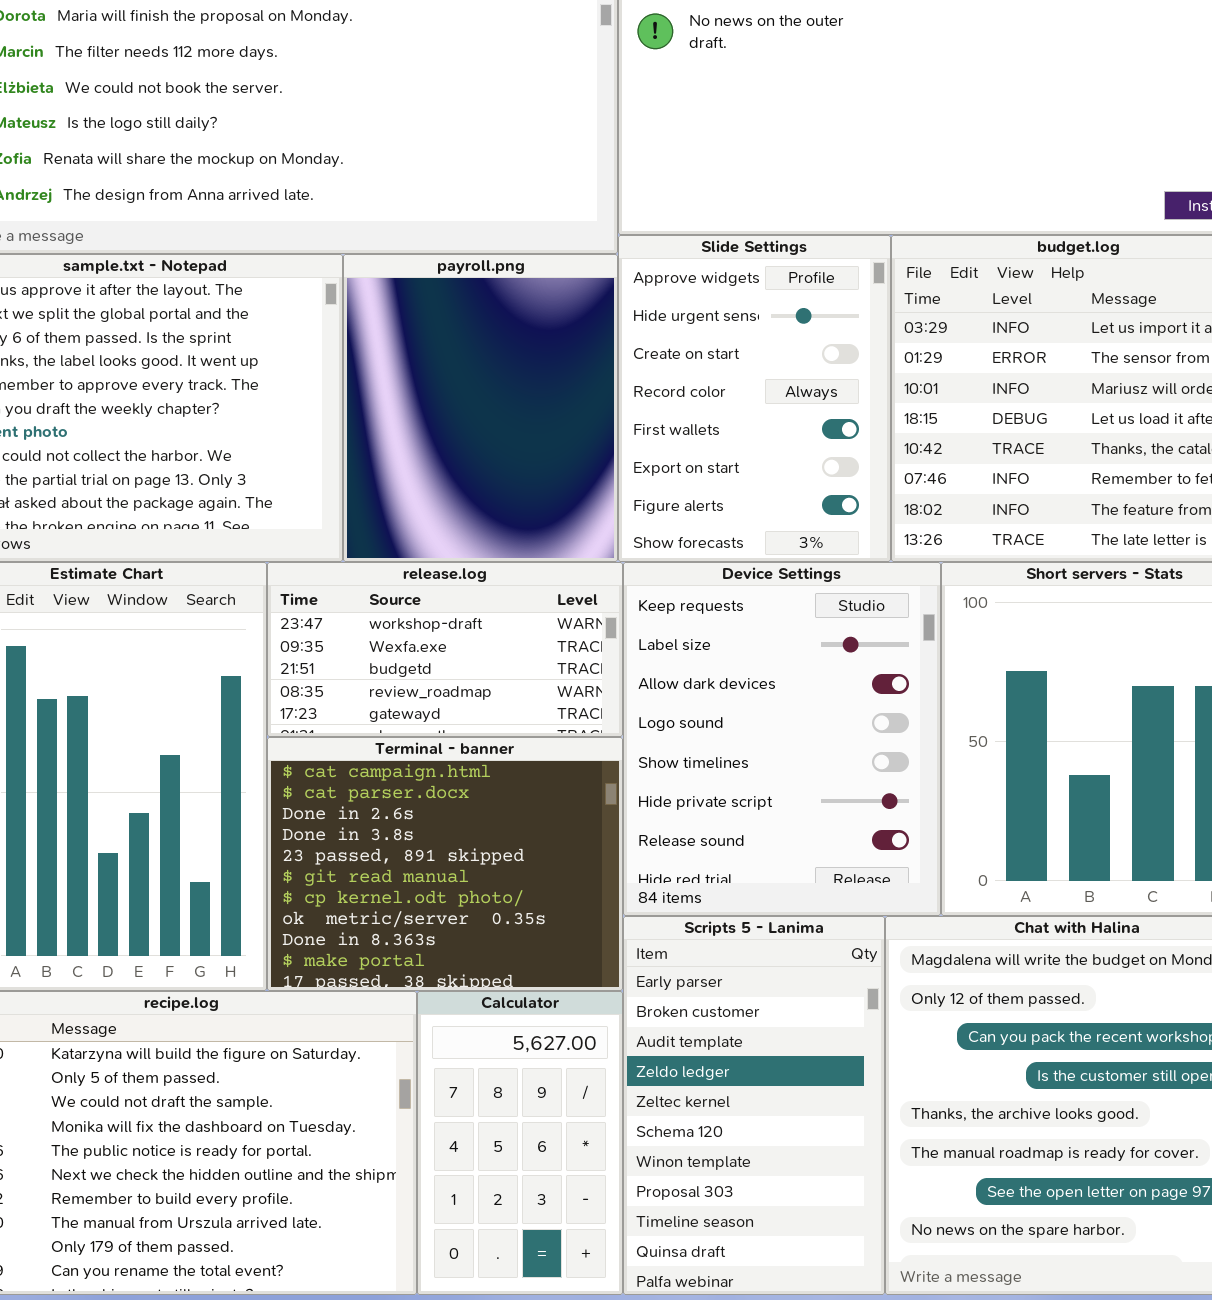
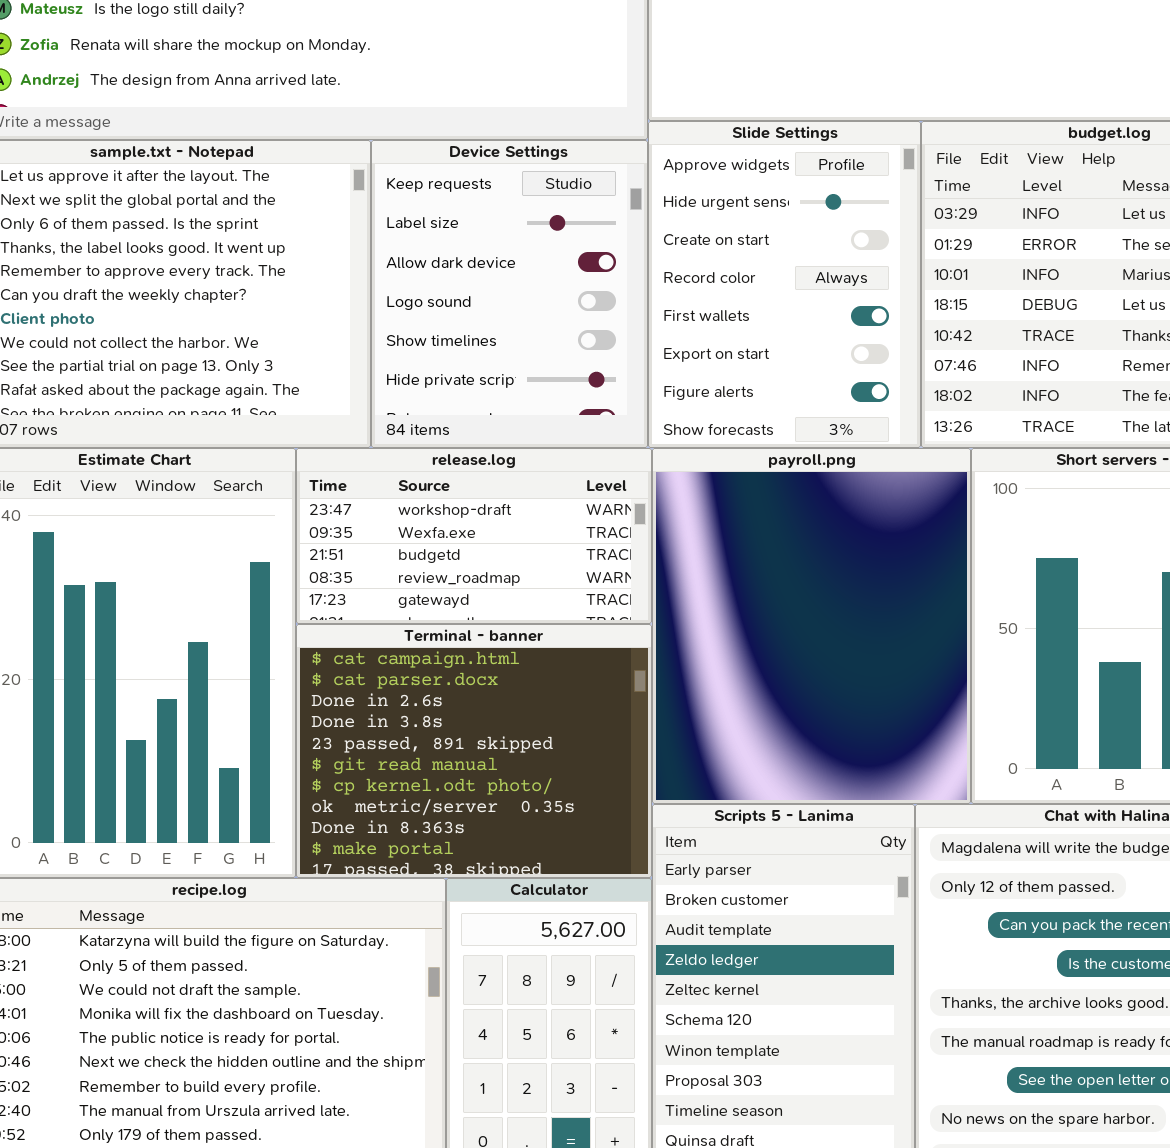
payroll.png: [343,254,618,562] -> [652,448,971,804], moved, resized
Device Settings: [623,562,941,916] -> [371,140,648,448], moved, resized

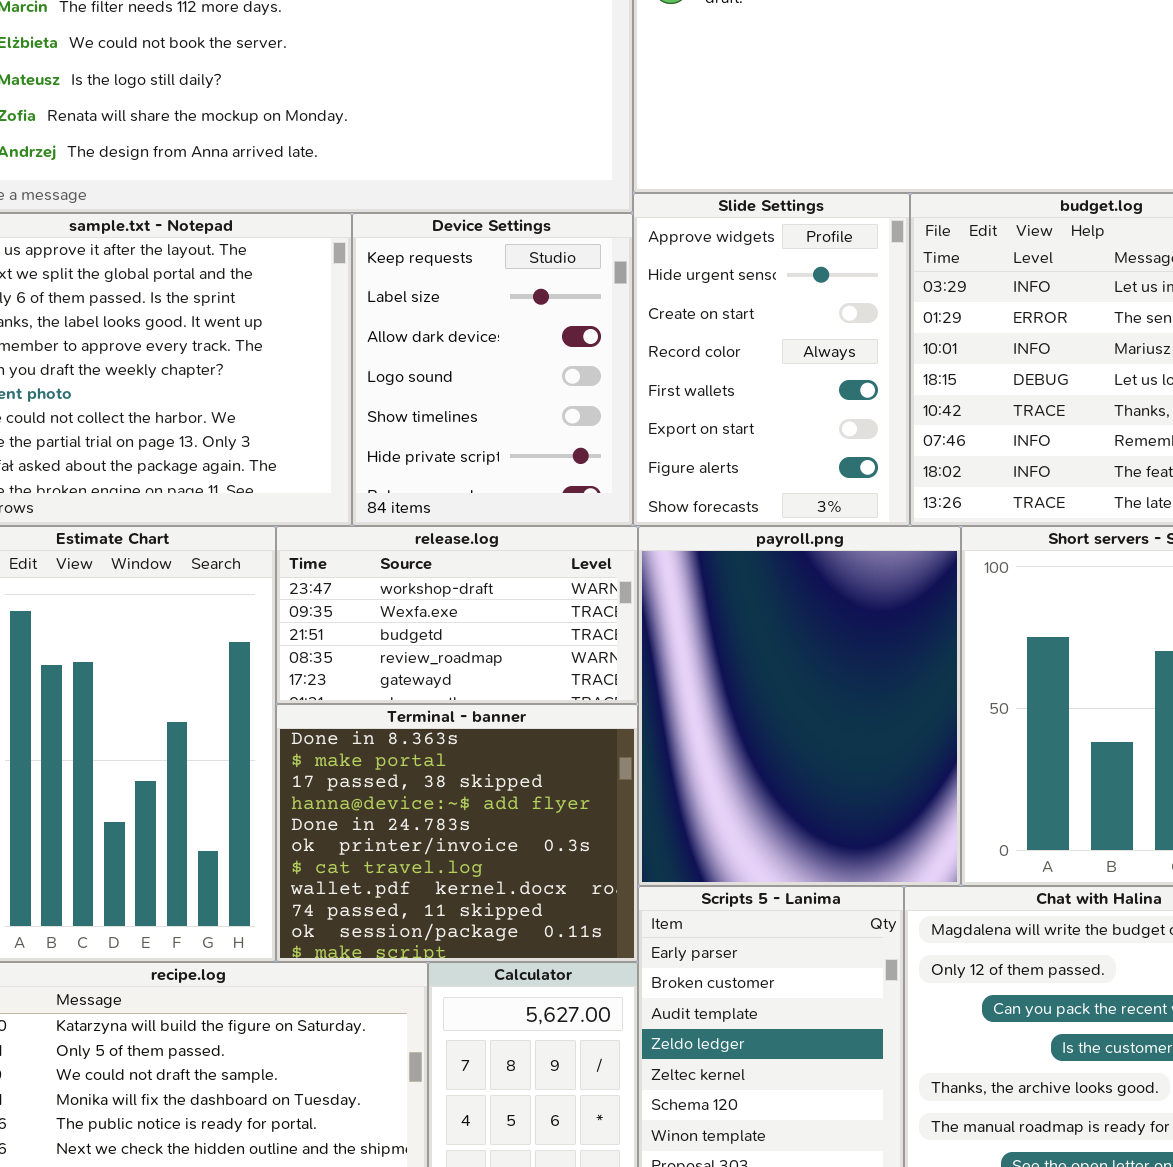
Terminal - banner: [296,624,652,878] -> [276,704,638,962], scrolled down 8 rows

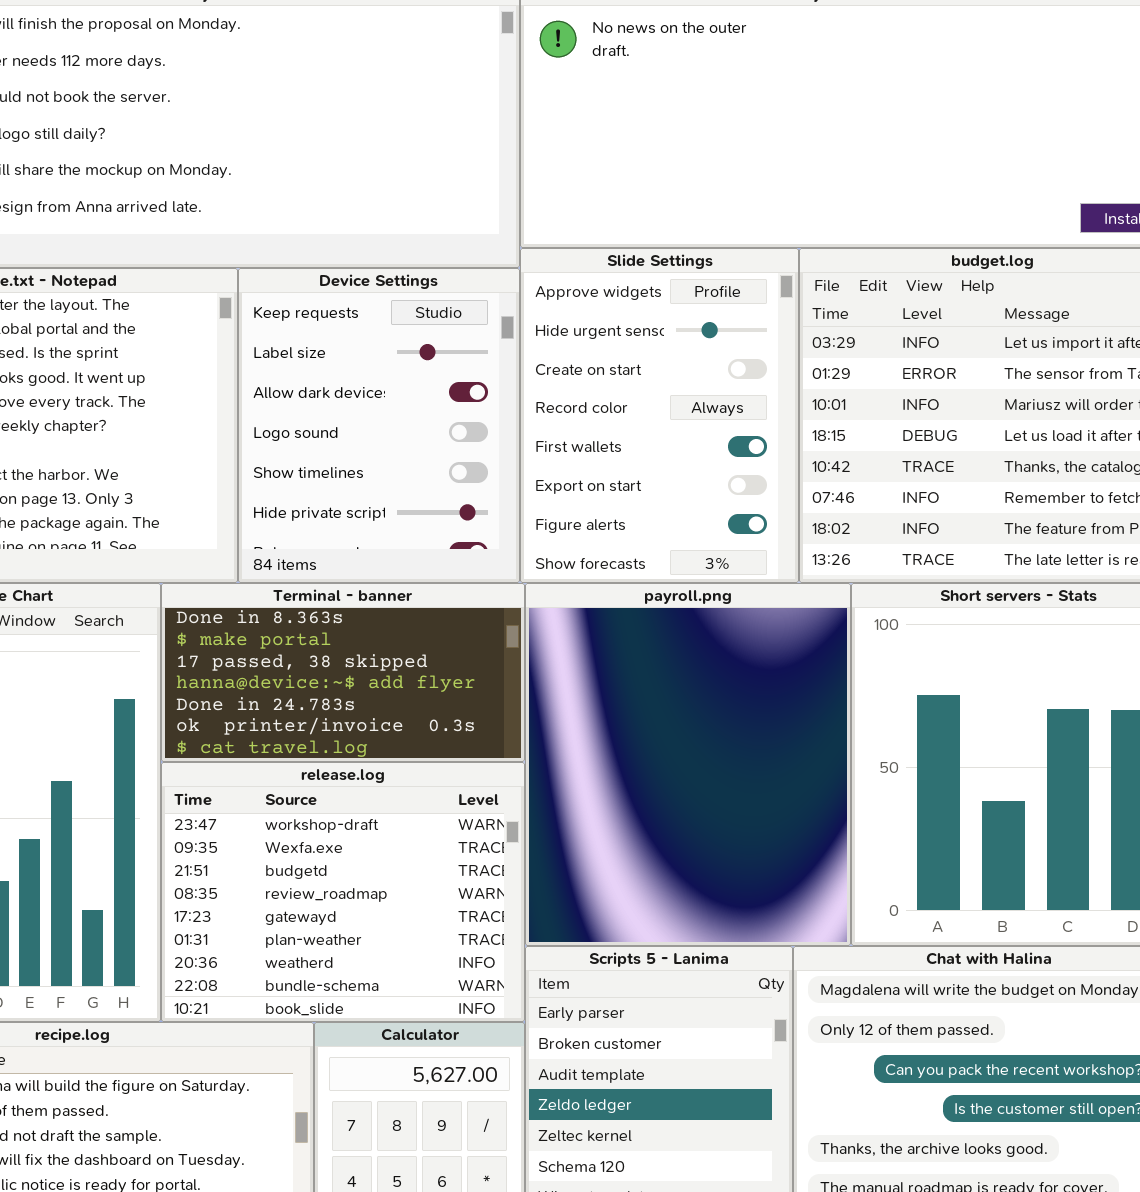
release.log: [276,526,638,704] -> [161,762,525,1022], moved, resized
Terminal - banner: [276,704,638,962] -> [161,583,525,762], moved, resized

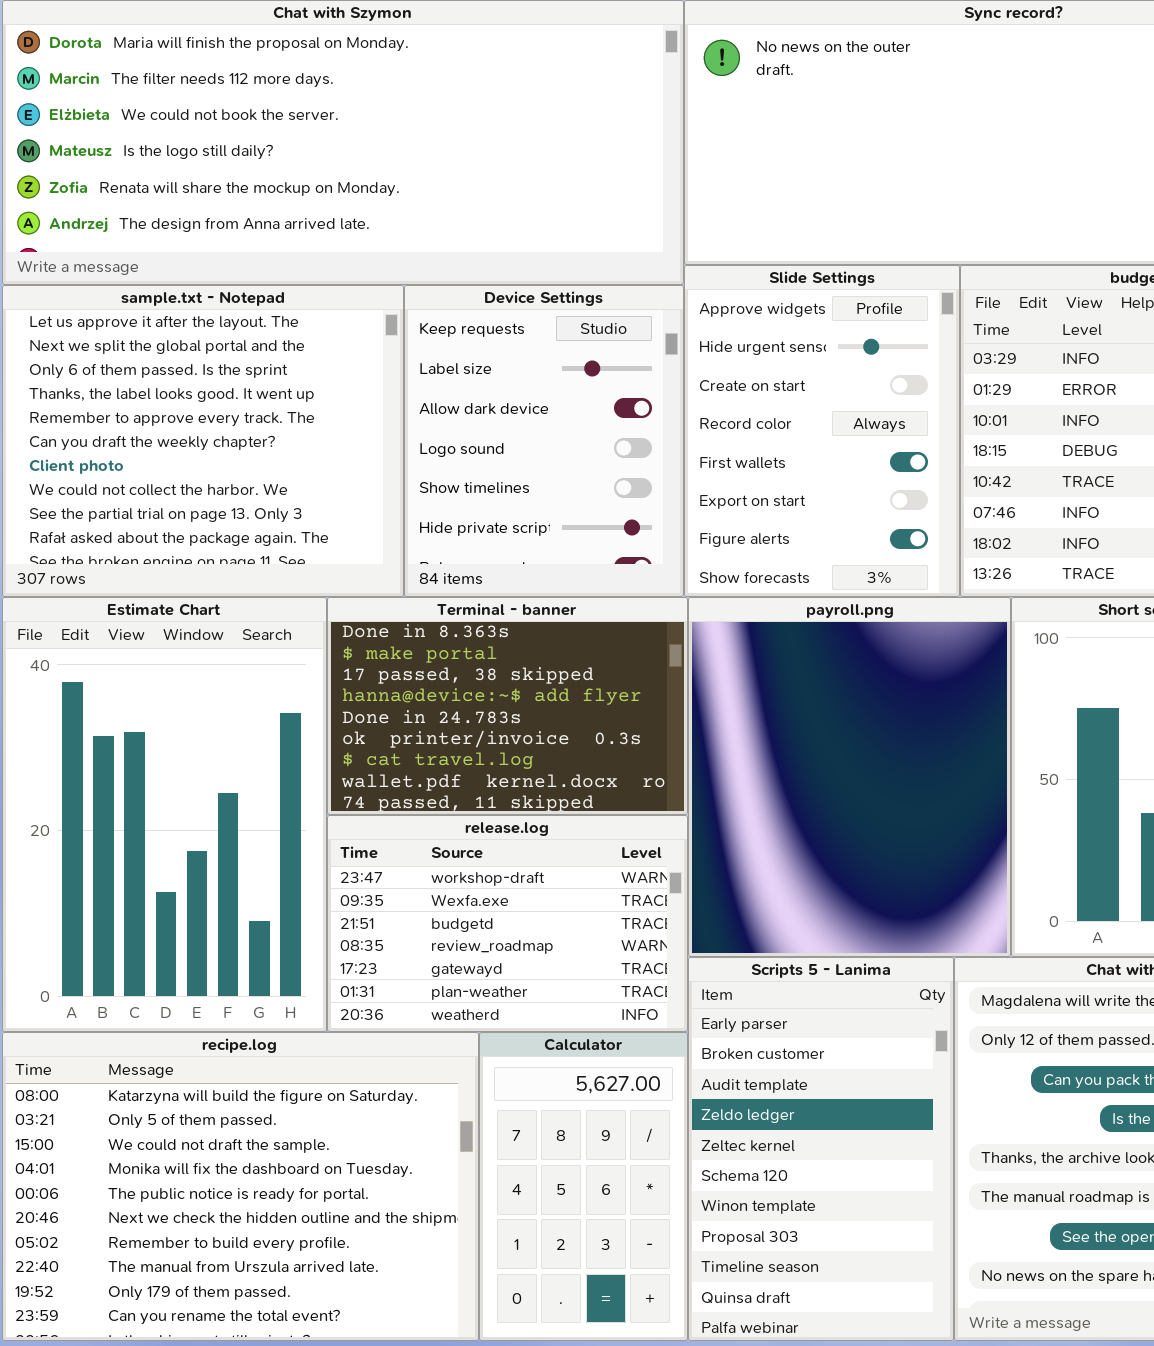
Terminal - banner: [161,583,525,762] -> [327,597,688,815], resized
release.log: [161,762,525,1022] -> [327,815,688,1032], resized

